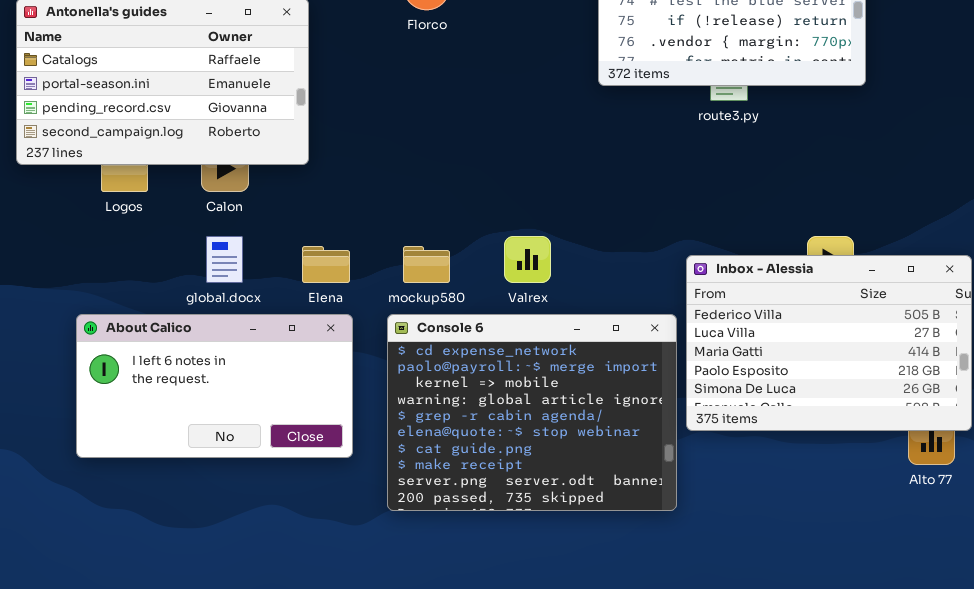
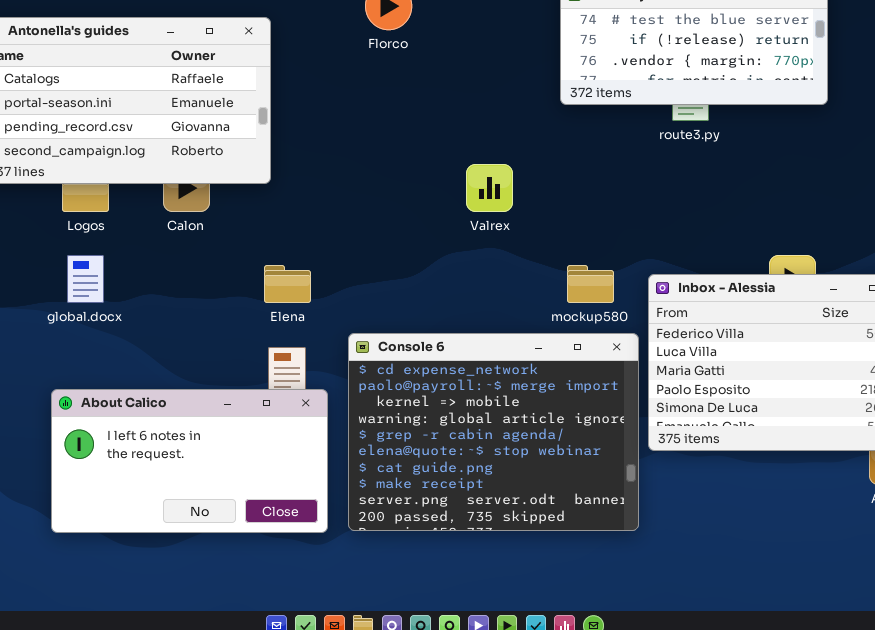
global.docx: [206,236,243,283] -> [67,255,104,303], moved
Valrex: [504,236,551,283] -> [466,164,513,212], moved
mockup580: [403,246,450,283] -> [567,265,614,303], moved
About Calico: [76,314,353,458] -> [51,389,328,533], moved

